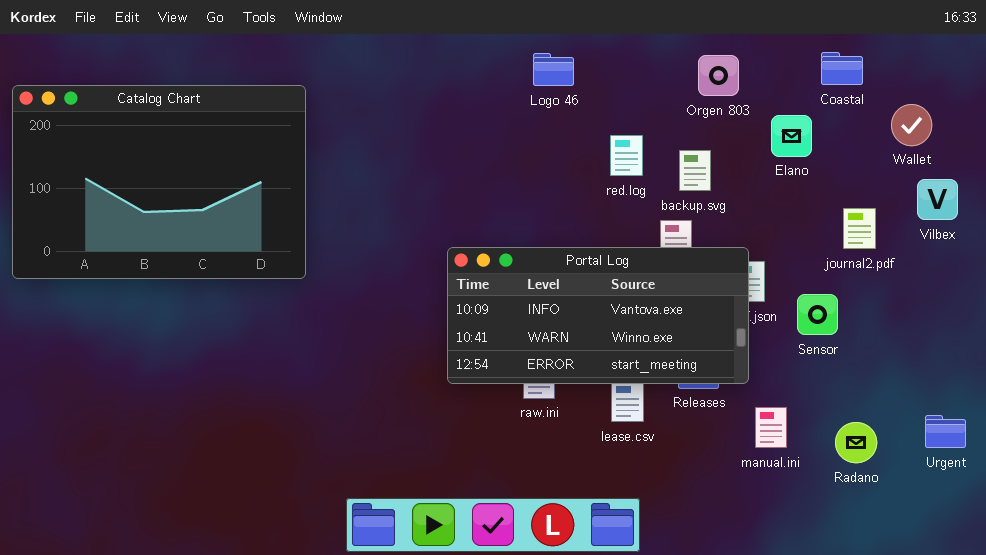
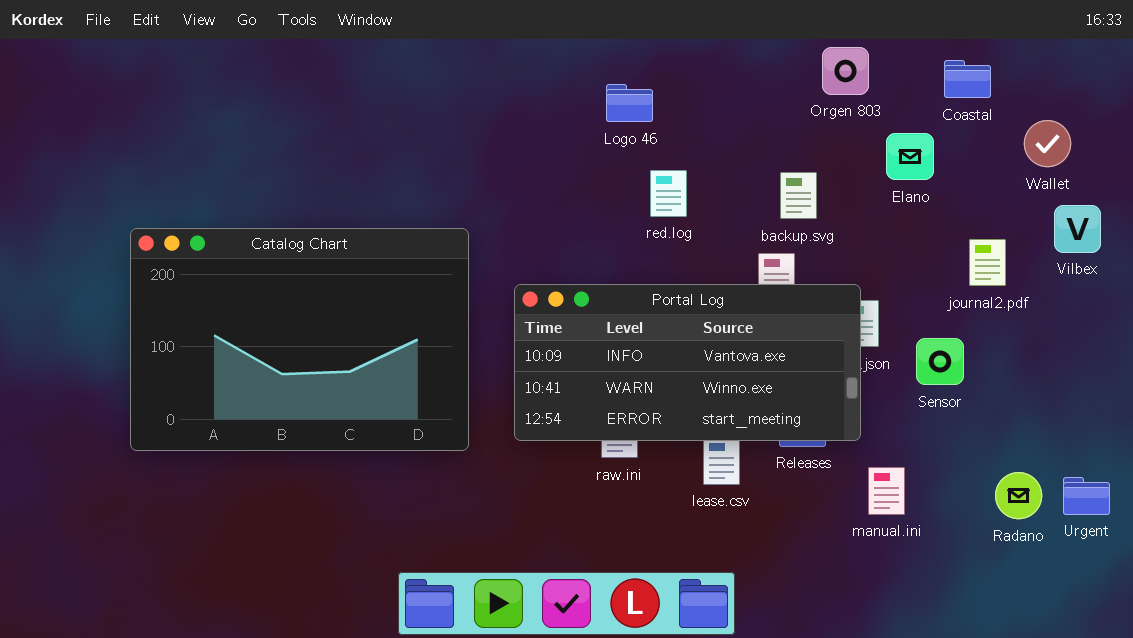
Logo 46: [533,53,574,86] -> [606,84,653,122], moved
Orgen 803: [698,55,739,96] -> [822,47,869,95], moved
Catalog Chart: [12,85,306,279] -> [130,228,469,451], moved
red.log: [610,135,643,176] -> [650,170,687,217], moved
Radano: [835,422,877,463] -> [995,472,1042,519], moved

